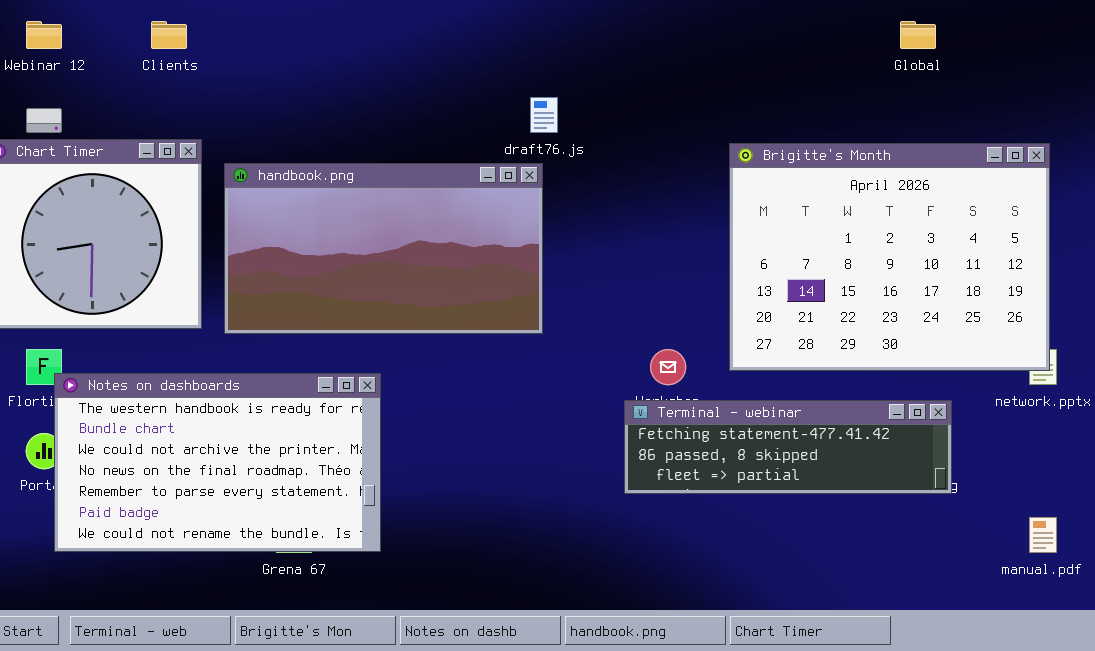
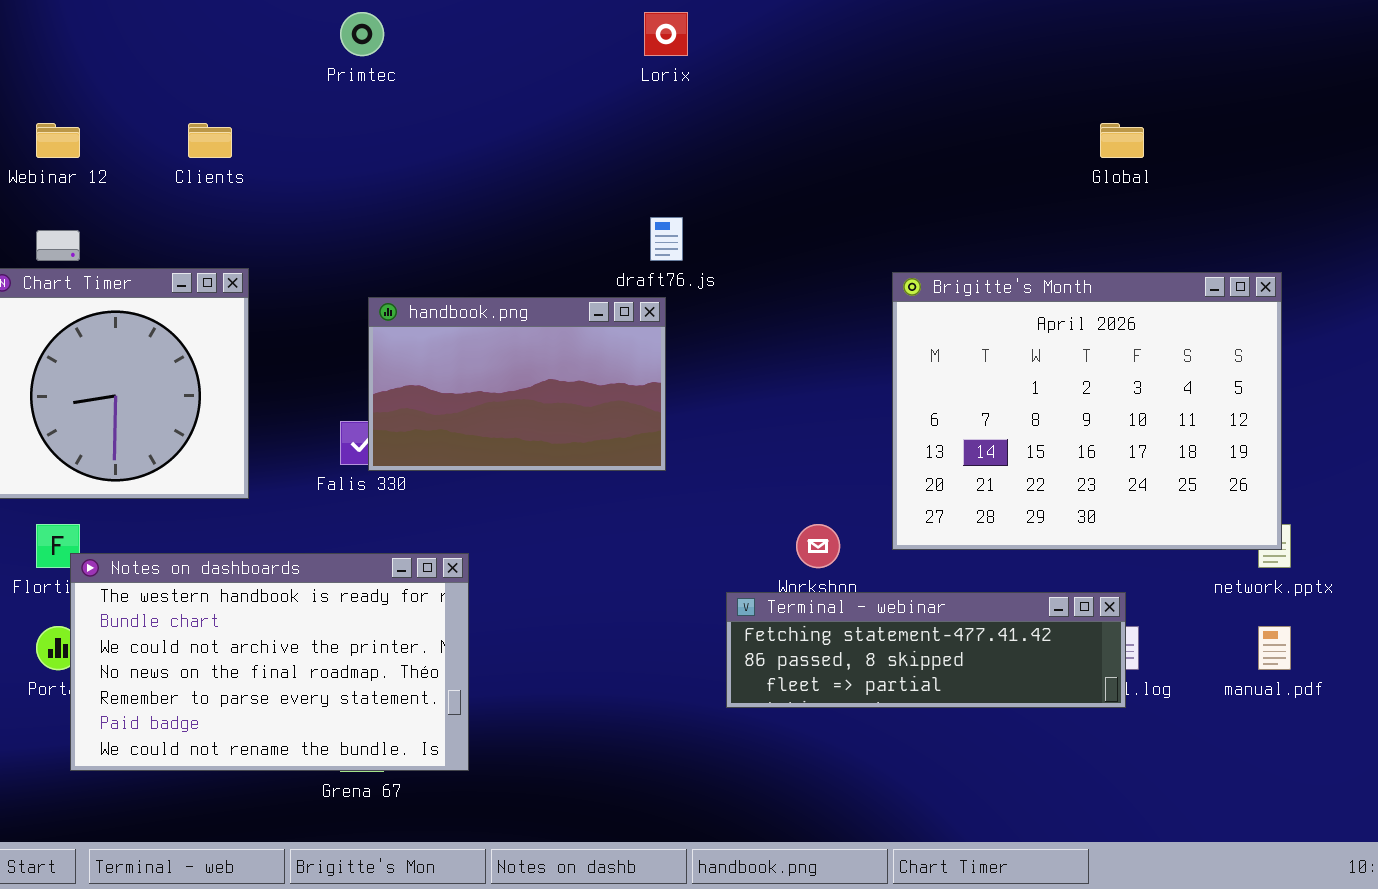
handbook.png: [224,163,543,334] -> [368,297,666,471], resized
Terminal - webinar: [624,400,952,494] -> [726,592,1126,708], moved
manual.pdf: [1029,517,1057,553] -> [1258,626,1291,670], moved

